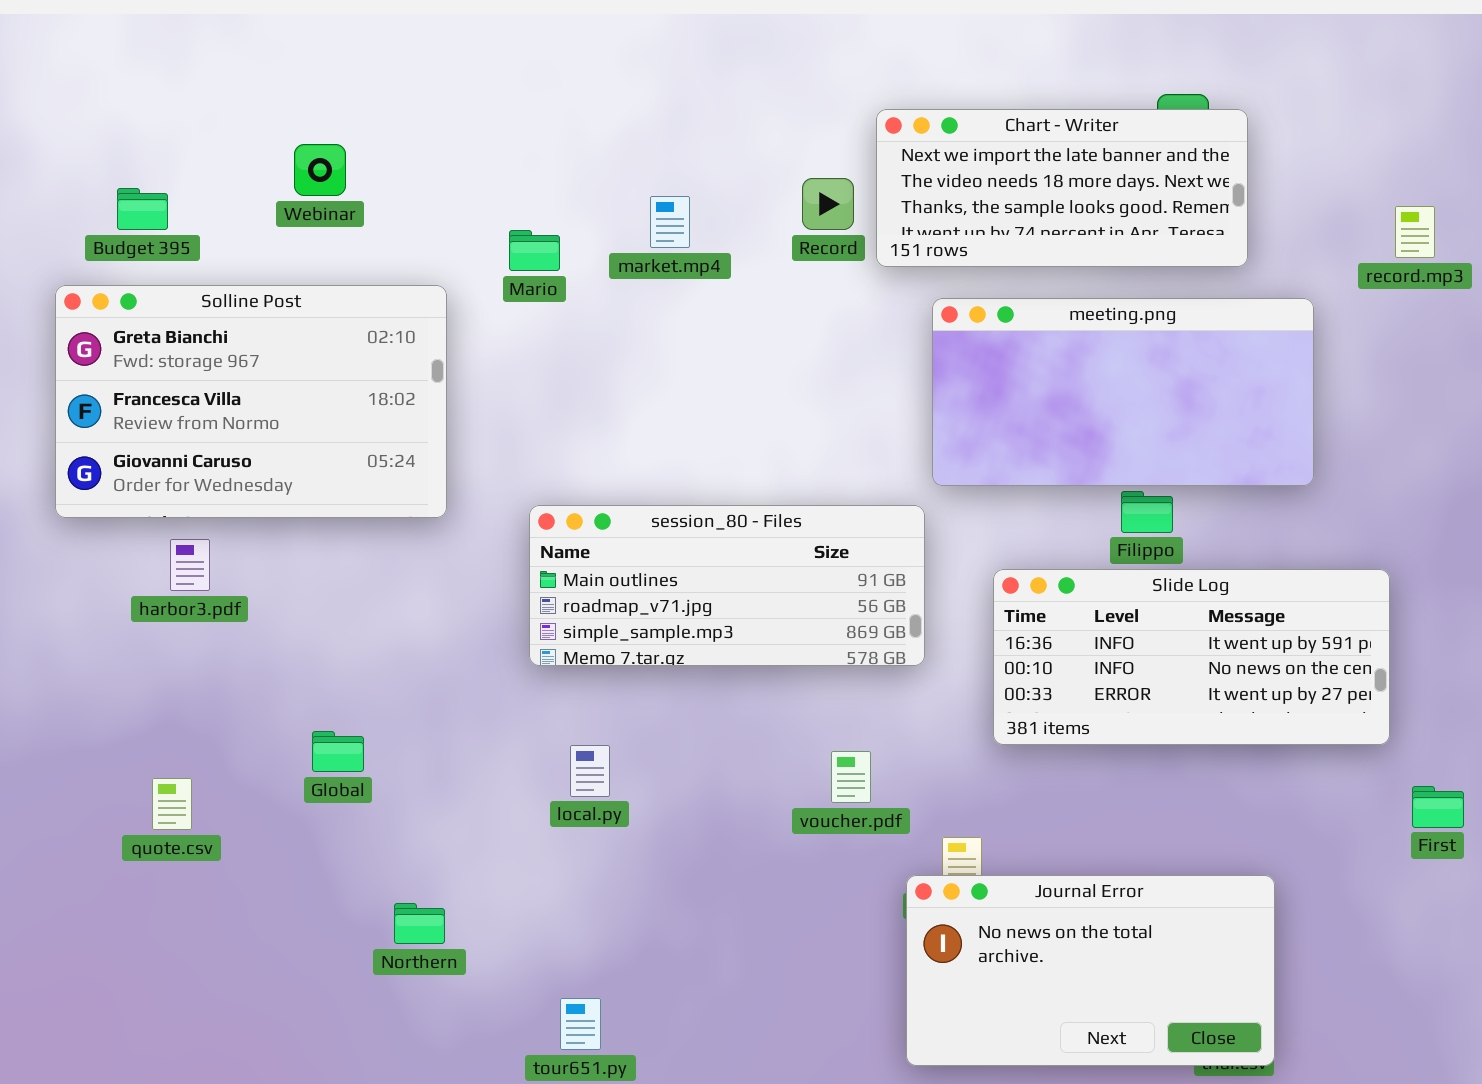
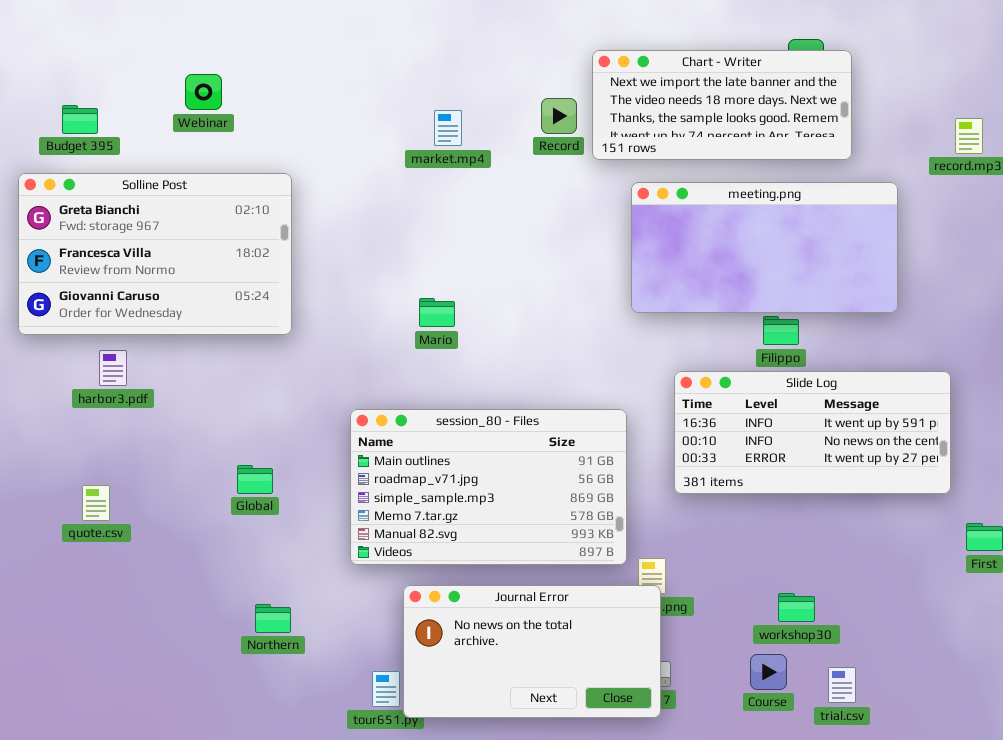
Mario: [509,230,560,271] -> [419,298,455,327], moved
session_80 - Files: [529,505,925,666] -> [350,409,627,565], moved, resized
Global: [312,731,364,772] -> [237,465,273,494], moved
quote.csv: [152,778,192,830] -> [82,485,110,521], moved
Journal Error: [906,875,1275,1066] -> [403,585,661,718], moved

